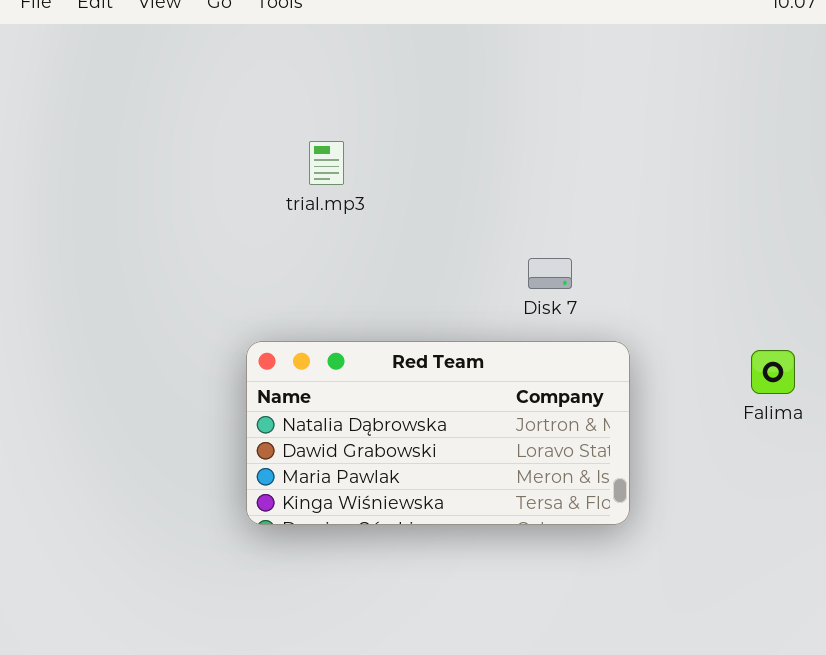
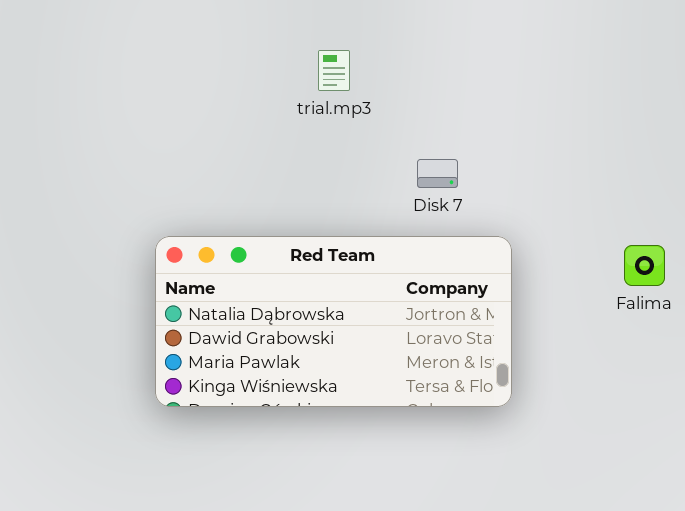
trial.mp3: [309,141,344,185] -> [318,50,350,91], moved

